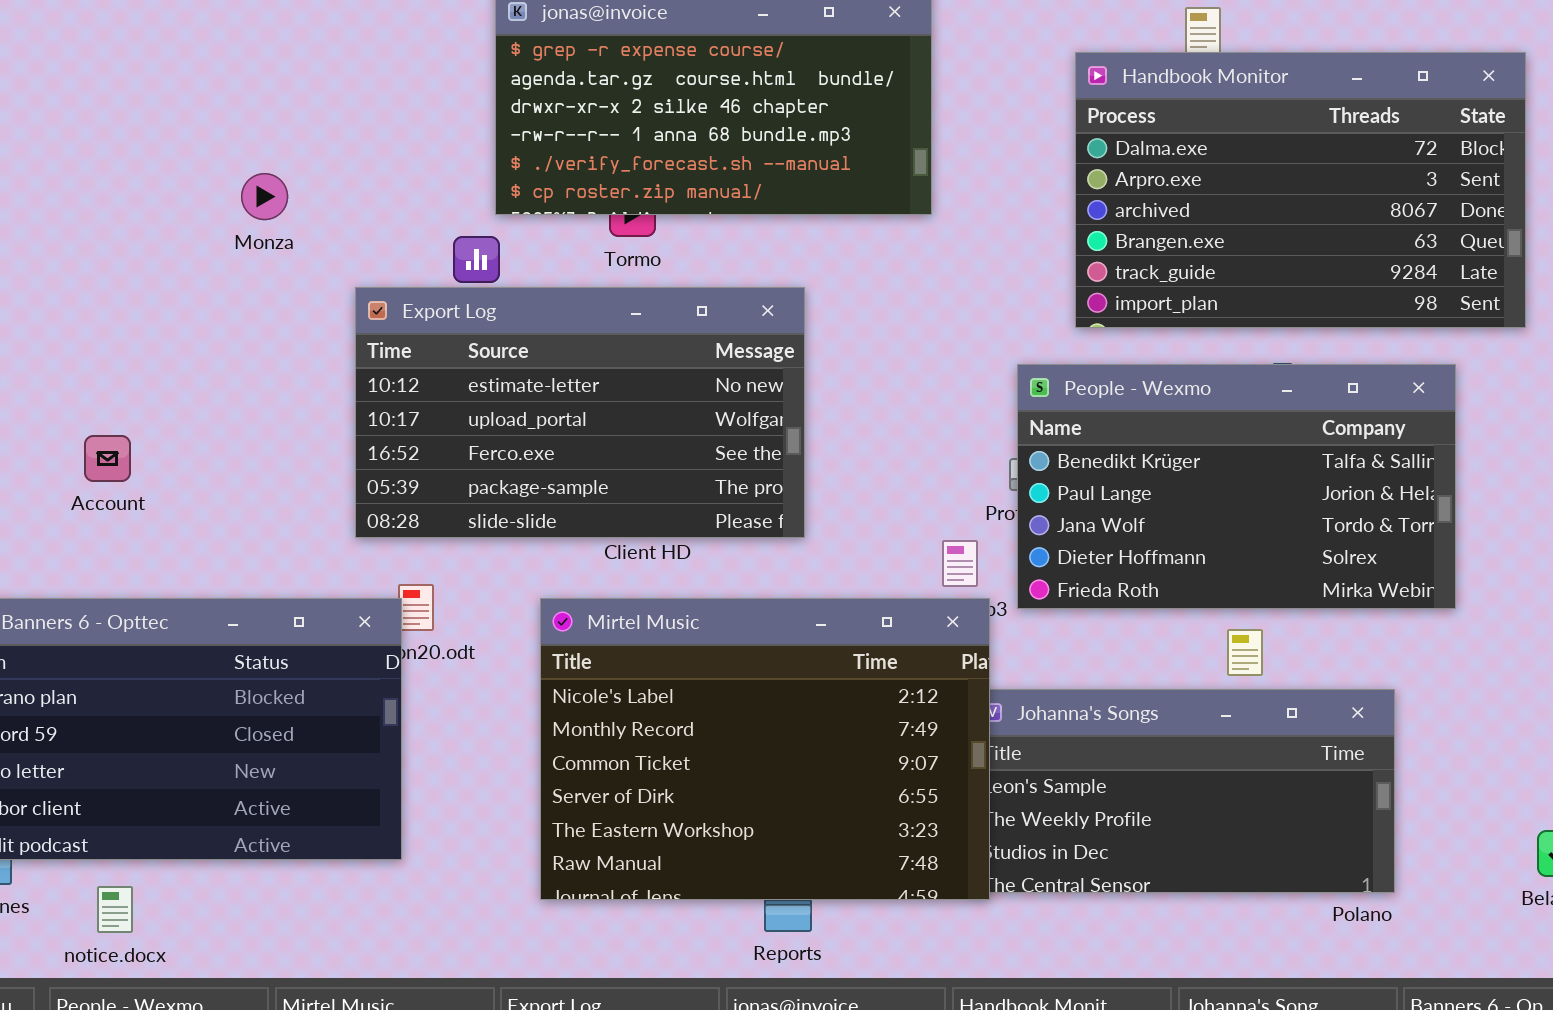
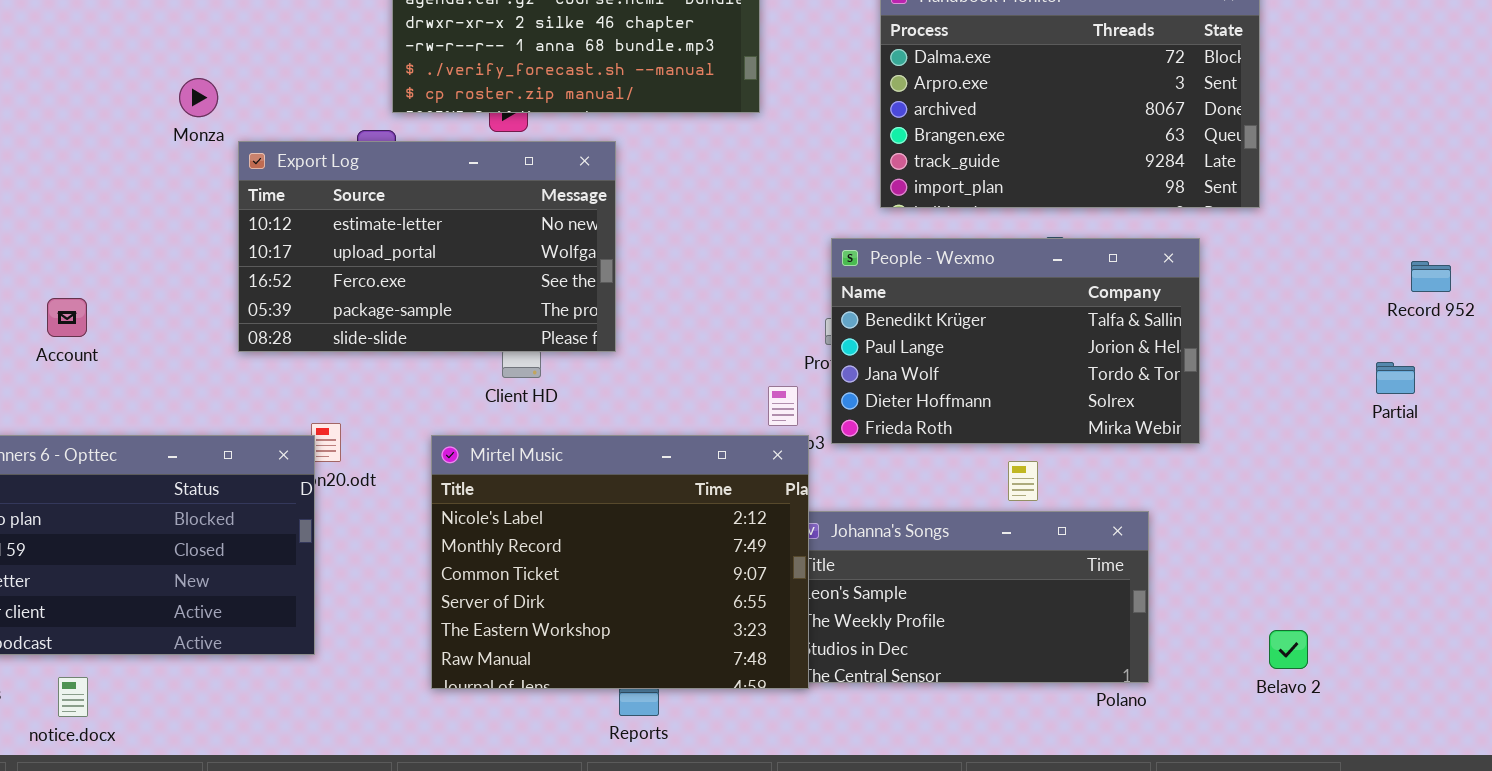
Export Log: [355,287,805,538] -> [238,141,616,352], moved

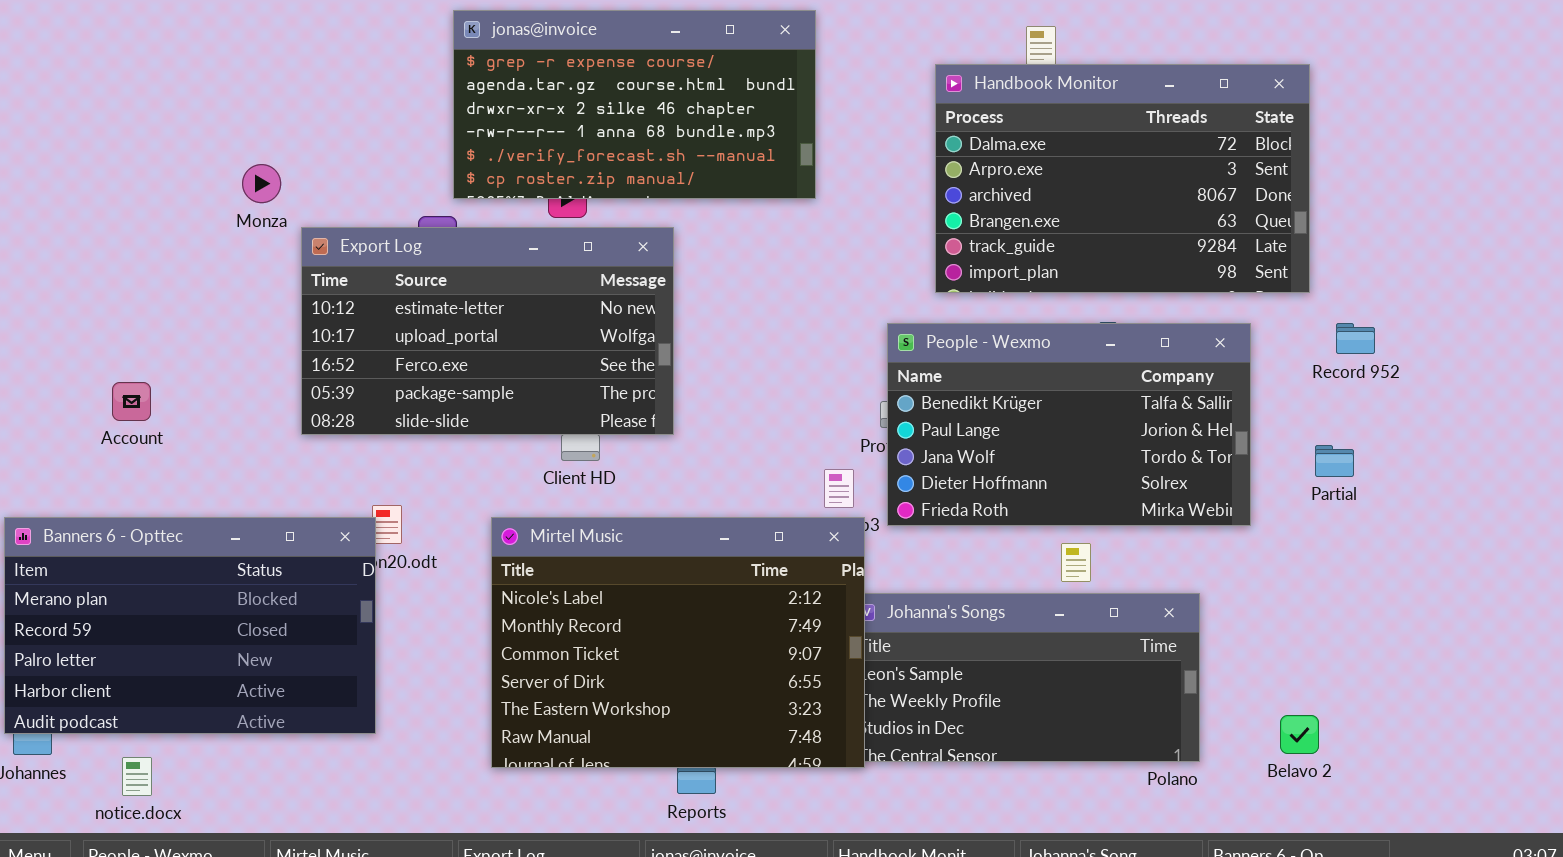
Record 952: [1411,261,1451,292] -> [1336,323,1375,354], moved
Partial: [1376,362,1415,394] -> [1315,445,1354,477], moved
Belavo 2: [1269,630,1308,669] -> [1280,715,1319,754], moved

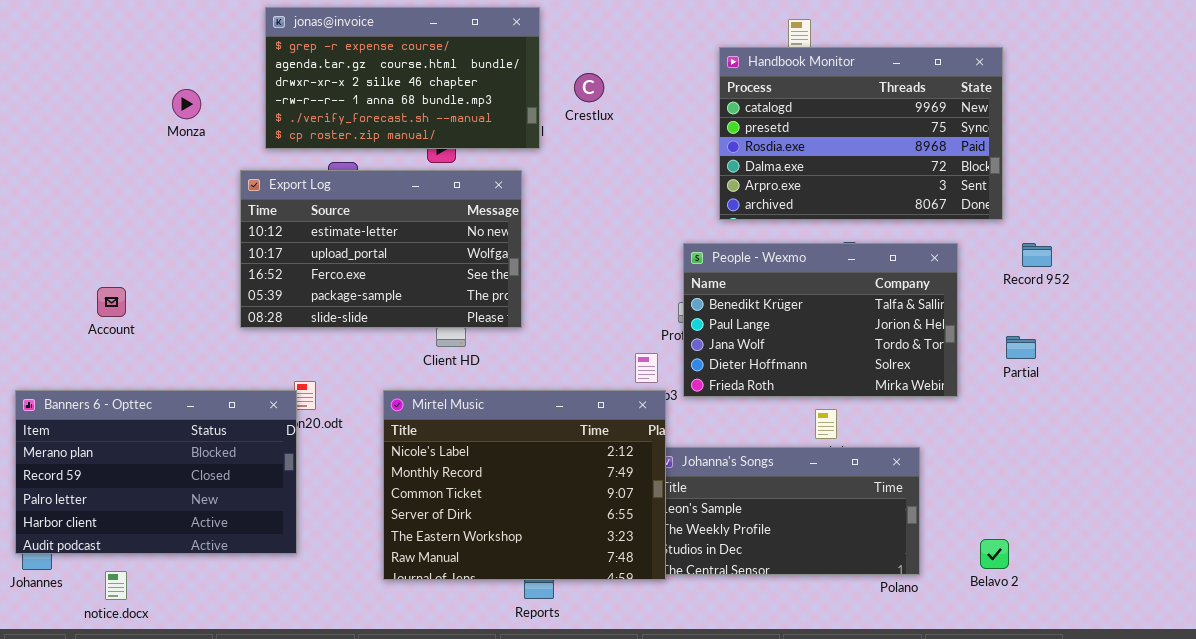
jonas@invoice: [453,10,816,199] -> [265,7,540,149], moved
Handbook Monitor: [935,64,1310,293] -> [719,47,1003,220], scrolled up 3 rows
Monza: [242,164,281,203] -> [172,89,201,119], moved

